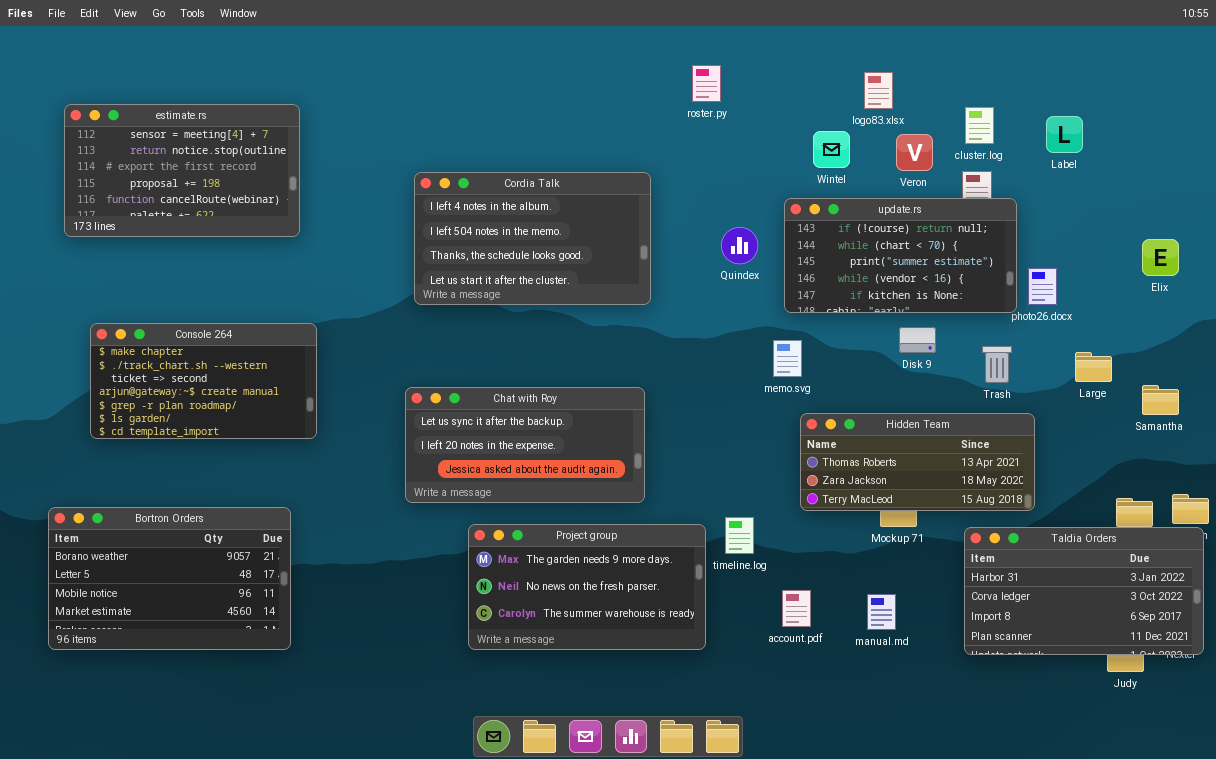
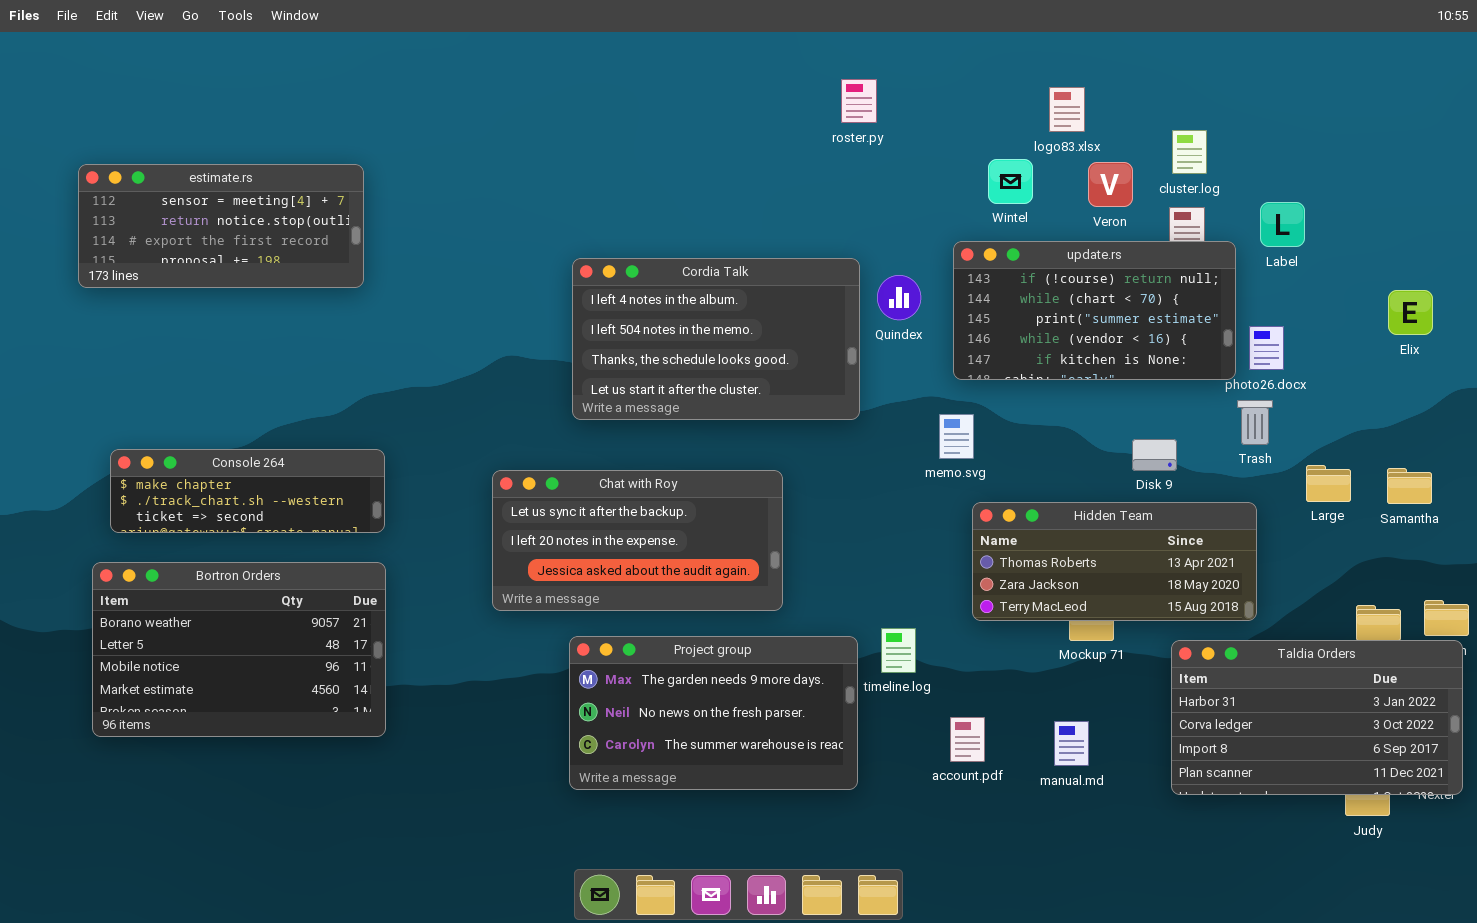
estimate.rs: [64,104,300,237] -> [78,164,364,288], resized
Label: [1046,116,1083,153] -> [1260,202,1305,247], moved
Cordia Talk: [414,172,651,305] -> [572,258,860,420], moved
Console 264: [90,323,317,439] -> [110,449,385,533], resized
Disk 9: [899,327,936,353] -> [1132,439,1177,471], moved
Trash: [982,346,1012,383] -> [1237,400,1273,445], moved
Large: [1075,352,1112,382] -> [1306,465,1351,502], moved
Bortron Orders: [48,507,291,650] -> [92,562,386,737], moved

